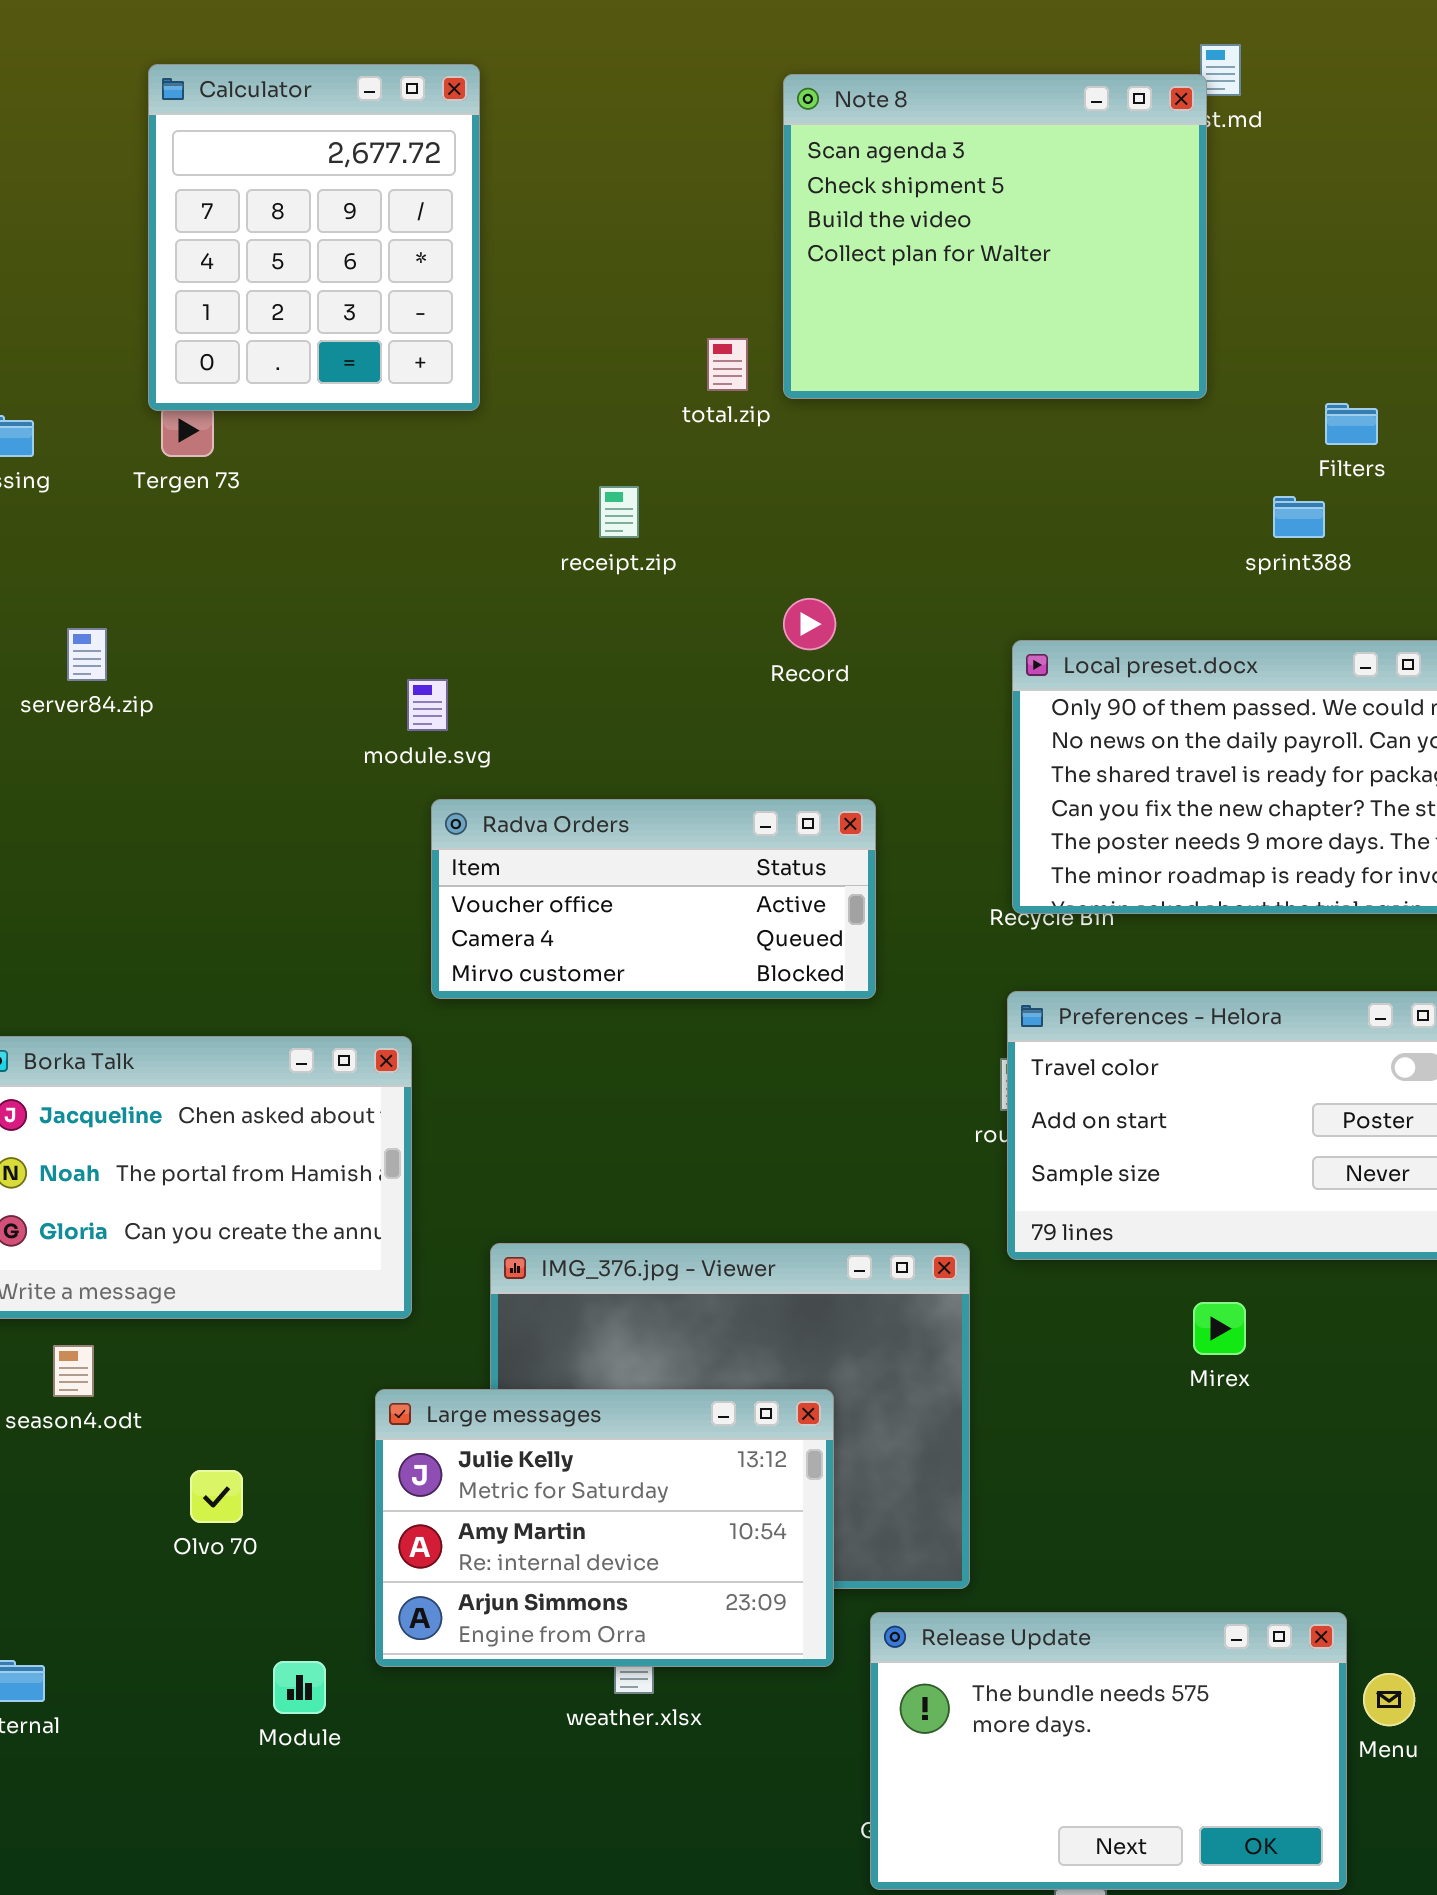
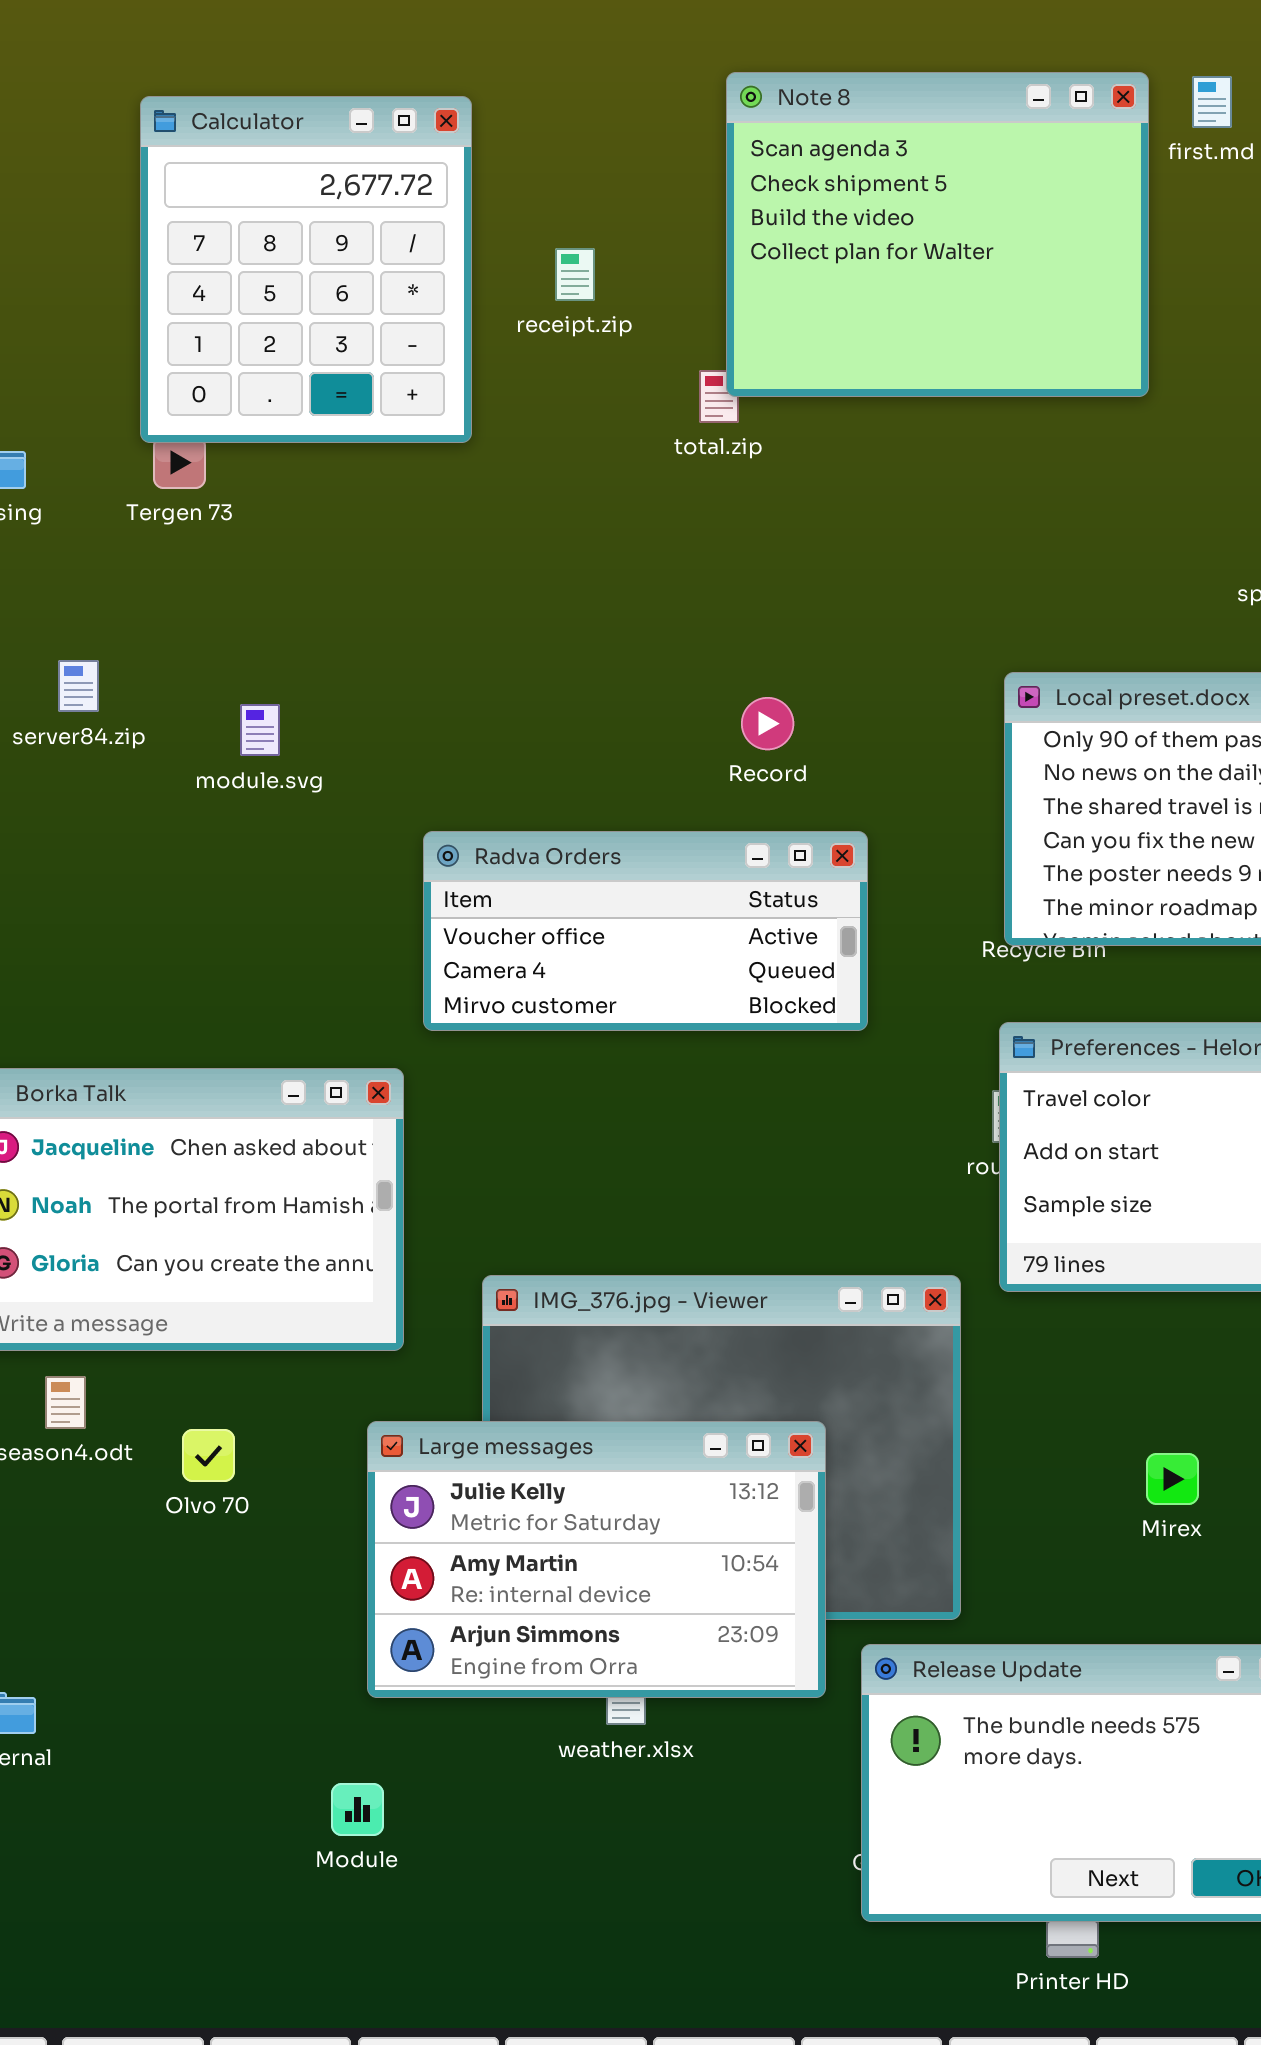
Note 8: [783,74,1207,399] -> [726,72,1149,397], moved
receipt.zip: [599,486,639,538] -> [555,248,595,301], moved
Record: [783,598,836,650] -> [741,697,794,750], moved
module.svg: [407,679,448,731] -> [240,704,280,756], moved
Mirex: [1193,1302,1246,1355] -> [1146,1453,1199,1505], moved
Olvo 70: [190,1470,243,1523] -> [182,1429,235,1482], moved
Module: [273,1661,326,1714] -> [331,1783,384,1836], moved

